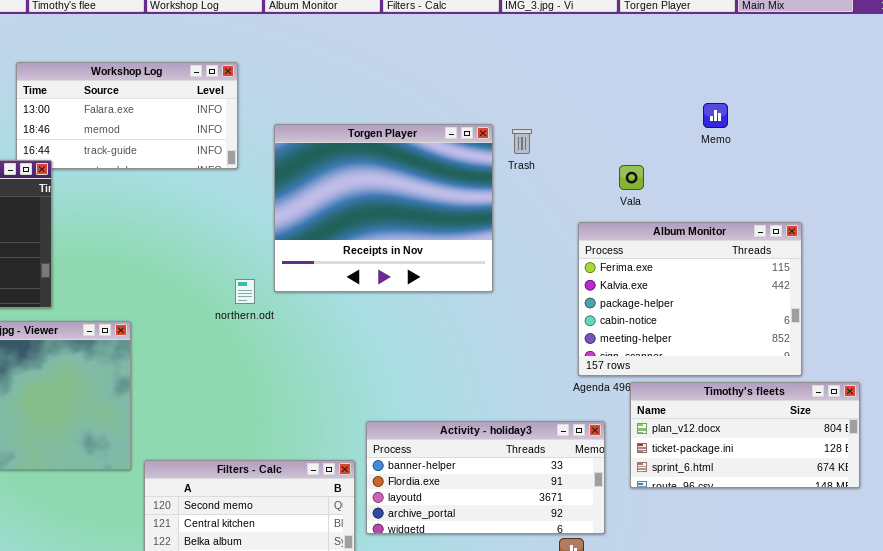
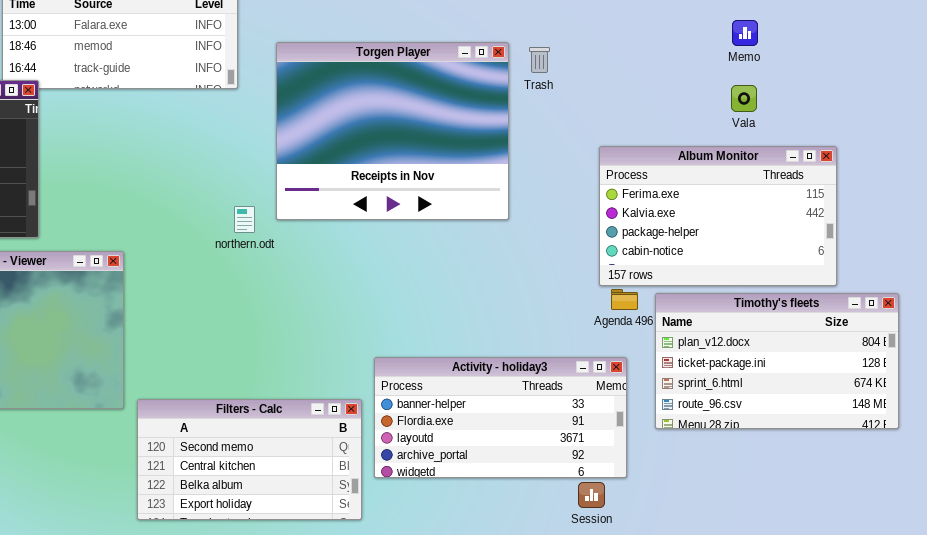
Vala: [619,165,644,190] -> [731,85,757,112], moved
Album Monitor: [578,222,802,376] -> [599,146,837,286], resized
Timothy's fleets: [630,382,860,488] -> [655,293,899,429], resized

